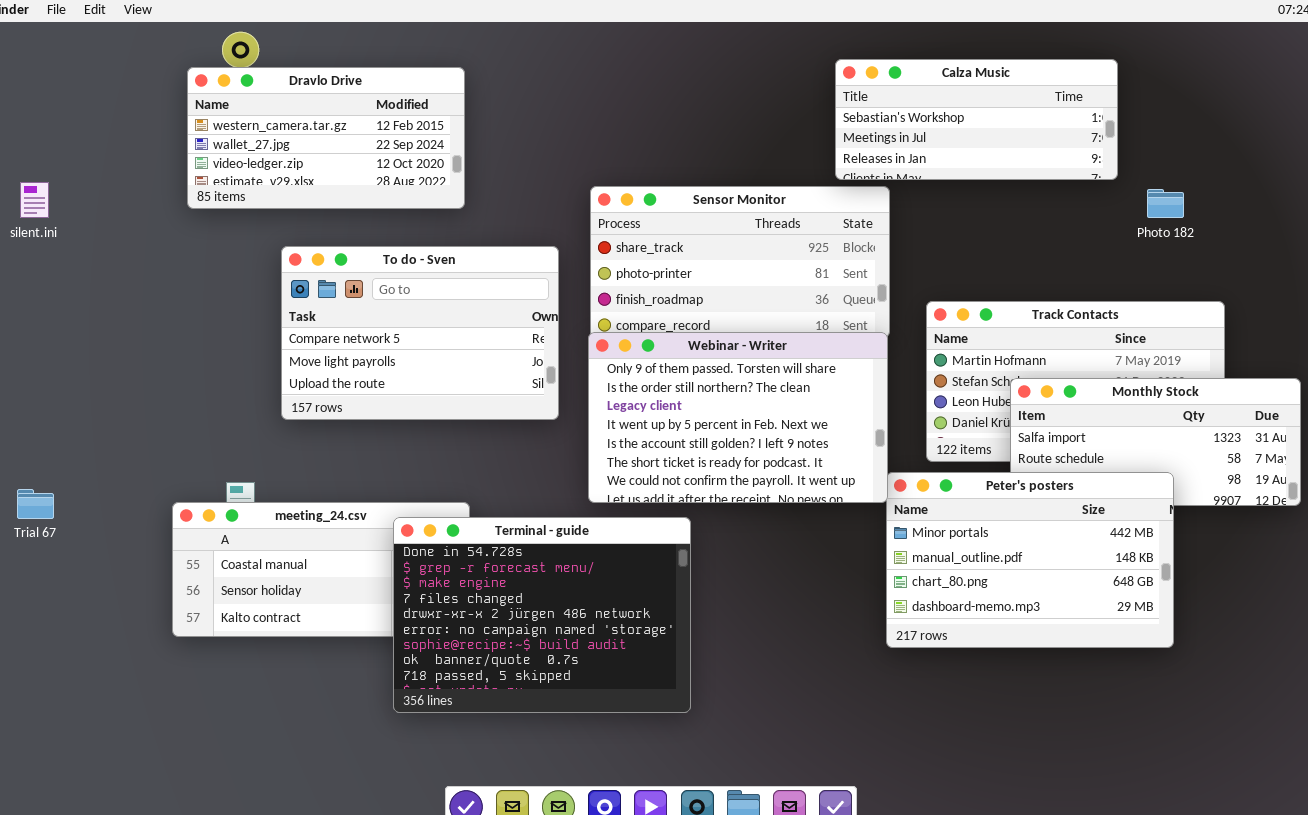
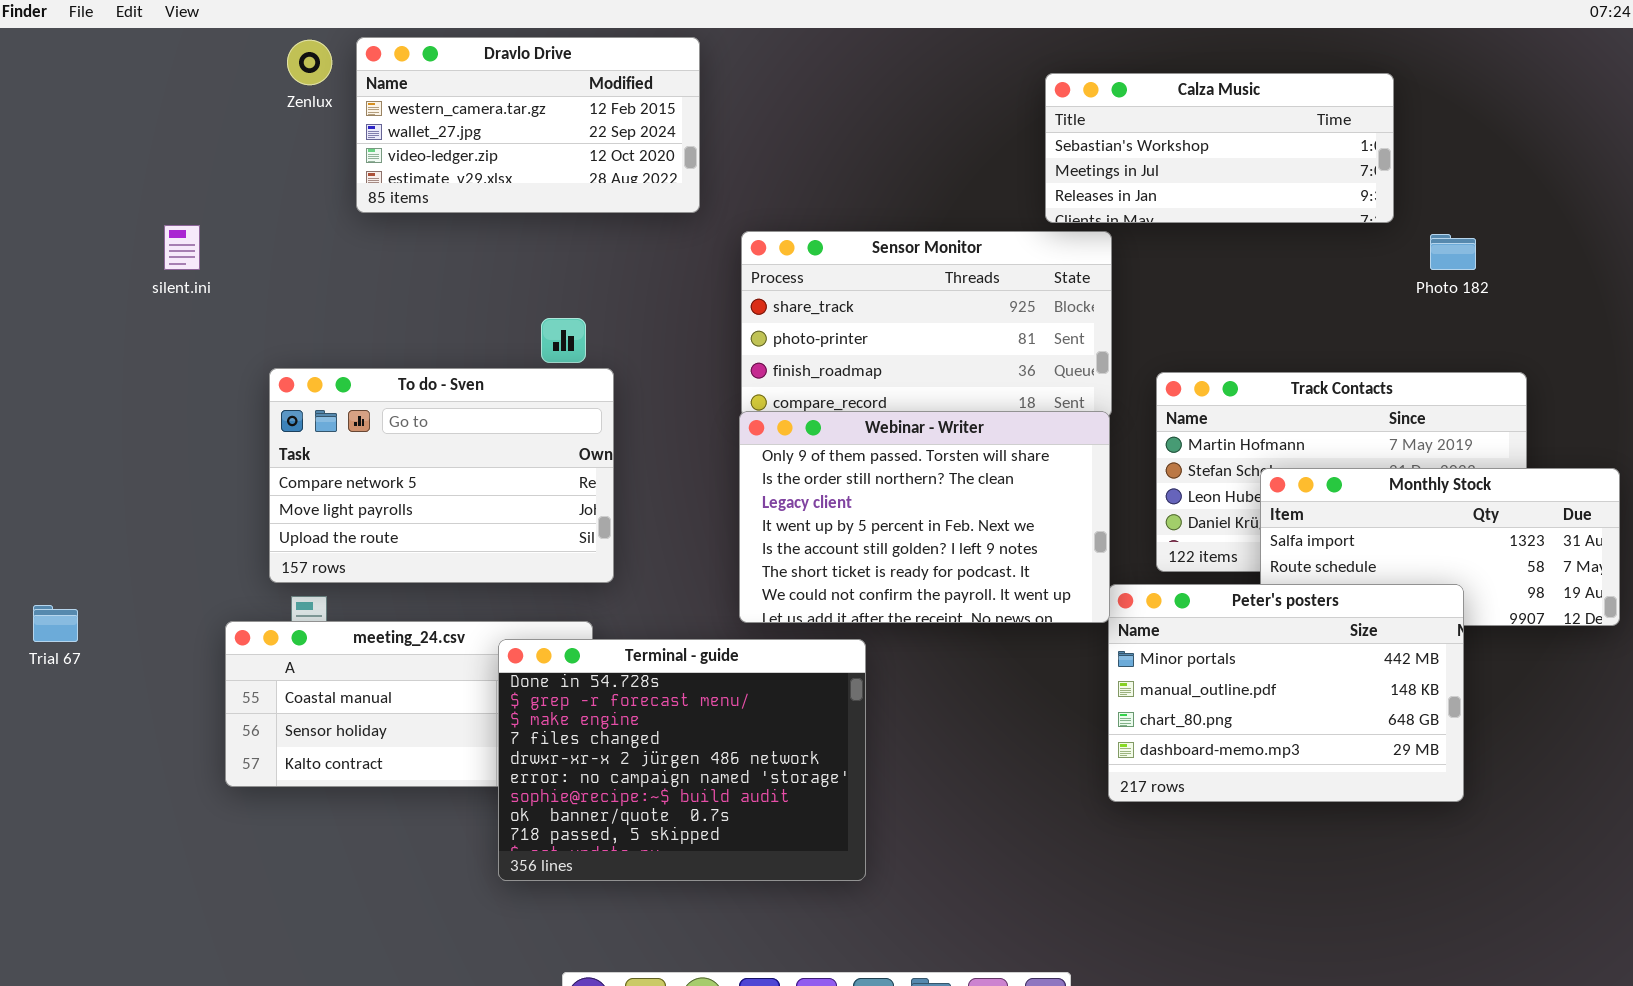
Dravlo Drive: [187,67,465,209] -> [356,37,700,213], moved
silent.ini: [20,182,49,218] -> [164,225,200,270], moved
To do - Sven: [281,246,559,420] -> [269,368,614,583], moved

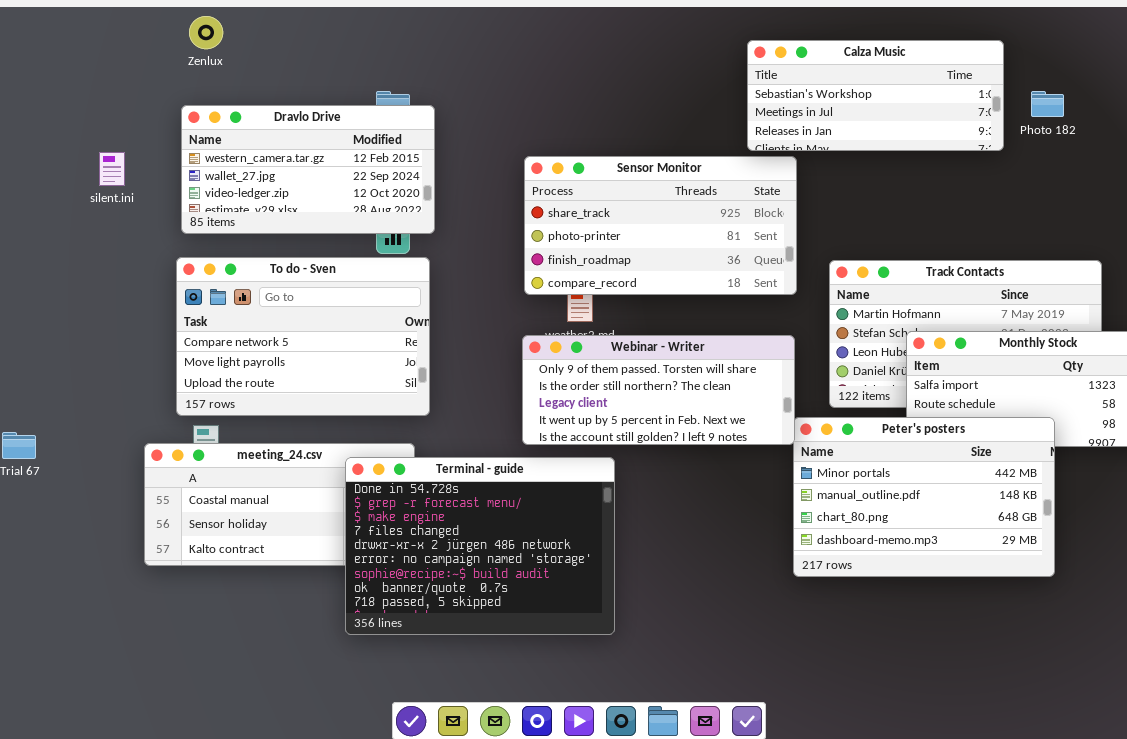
Dravlo Drive: [356,37,700,213] -> [181,105,435,234], moved
Photo 182: [1430,234,1476,270] -> [1031,91,1064,117], moved
Webinar - Writer: [739,411,1110,623] -> [522,335,795,445], resized

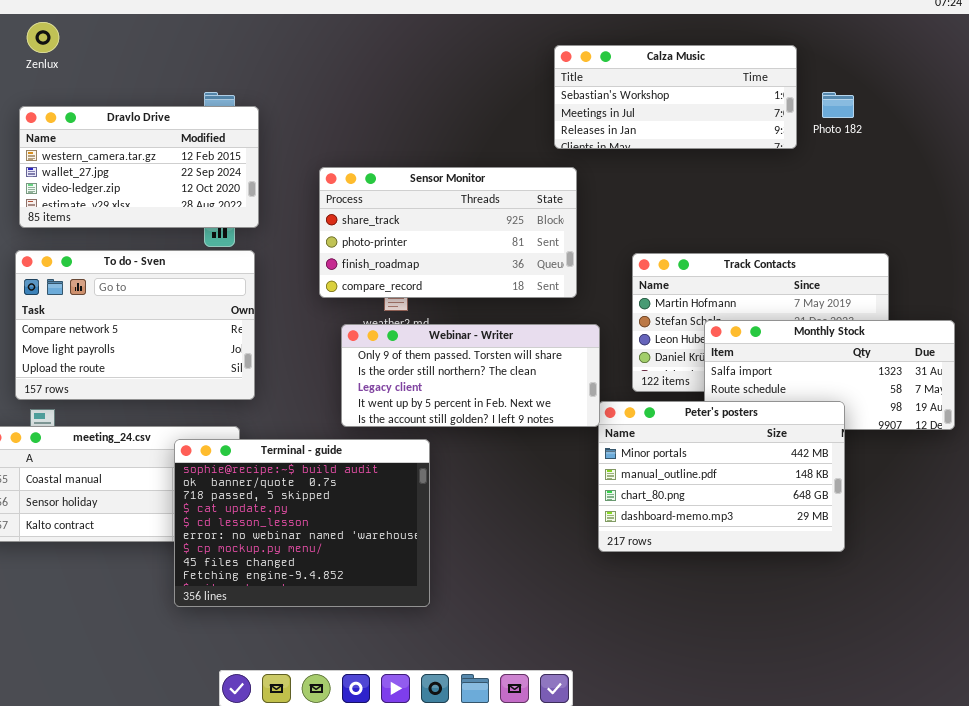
Sensor Monitor: [524,156,797,295] -> [319,167,577,298], moved
Terminal - guide: [345,457,615,635] -> [174,439,430,607], scrolled down 6 rows

